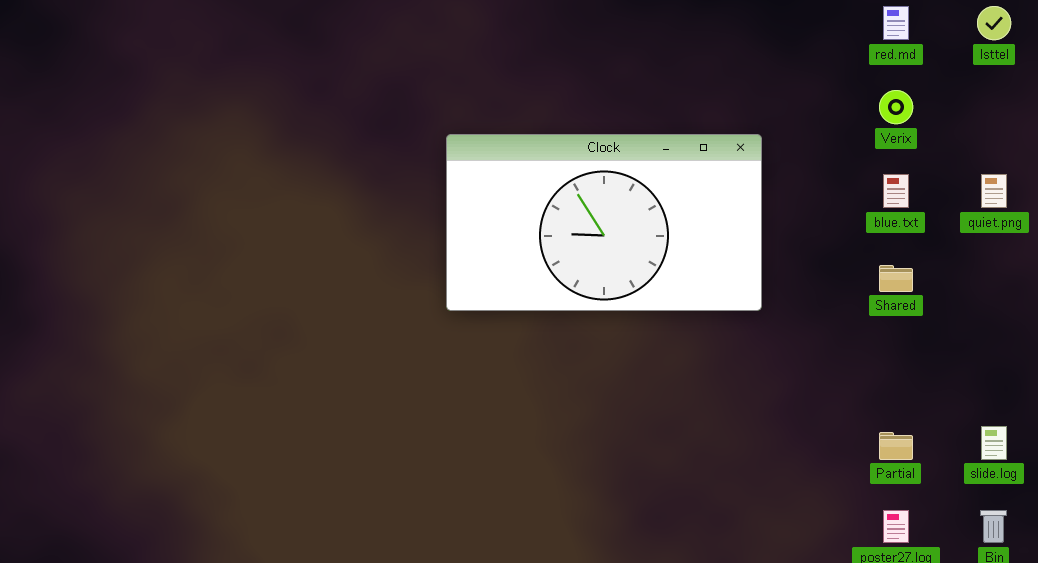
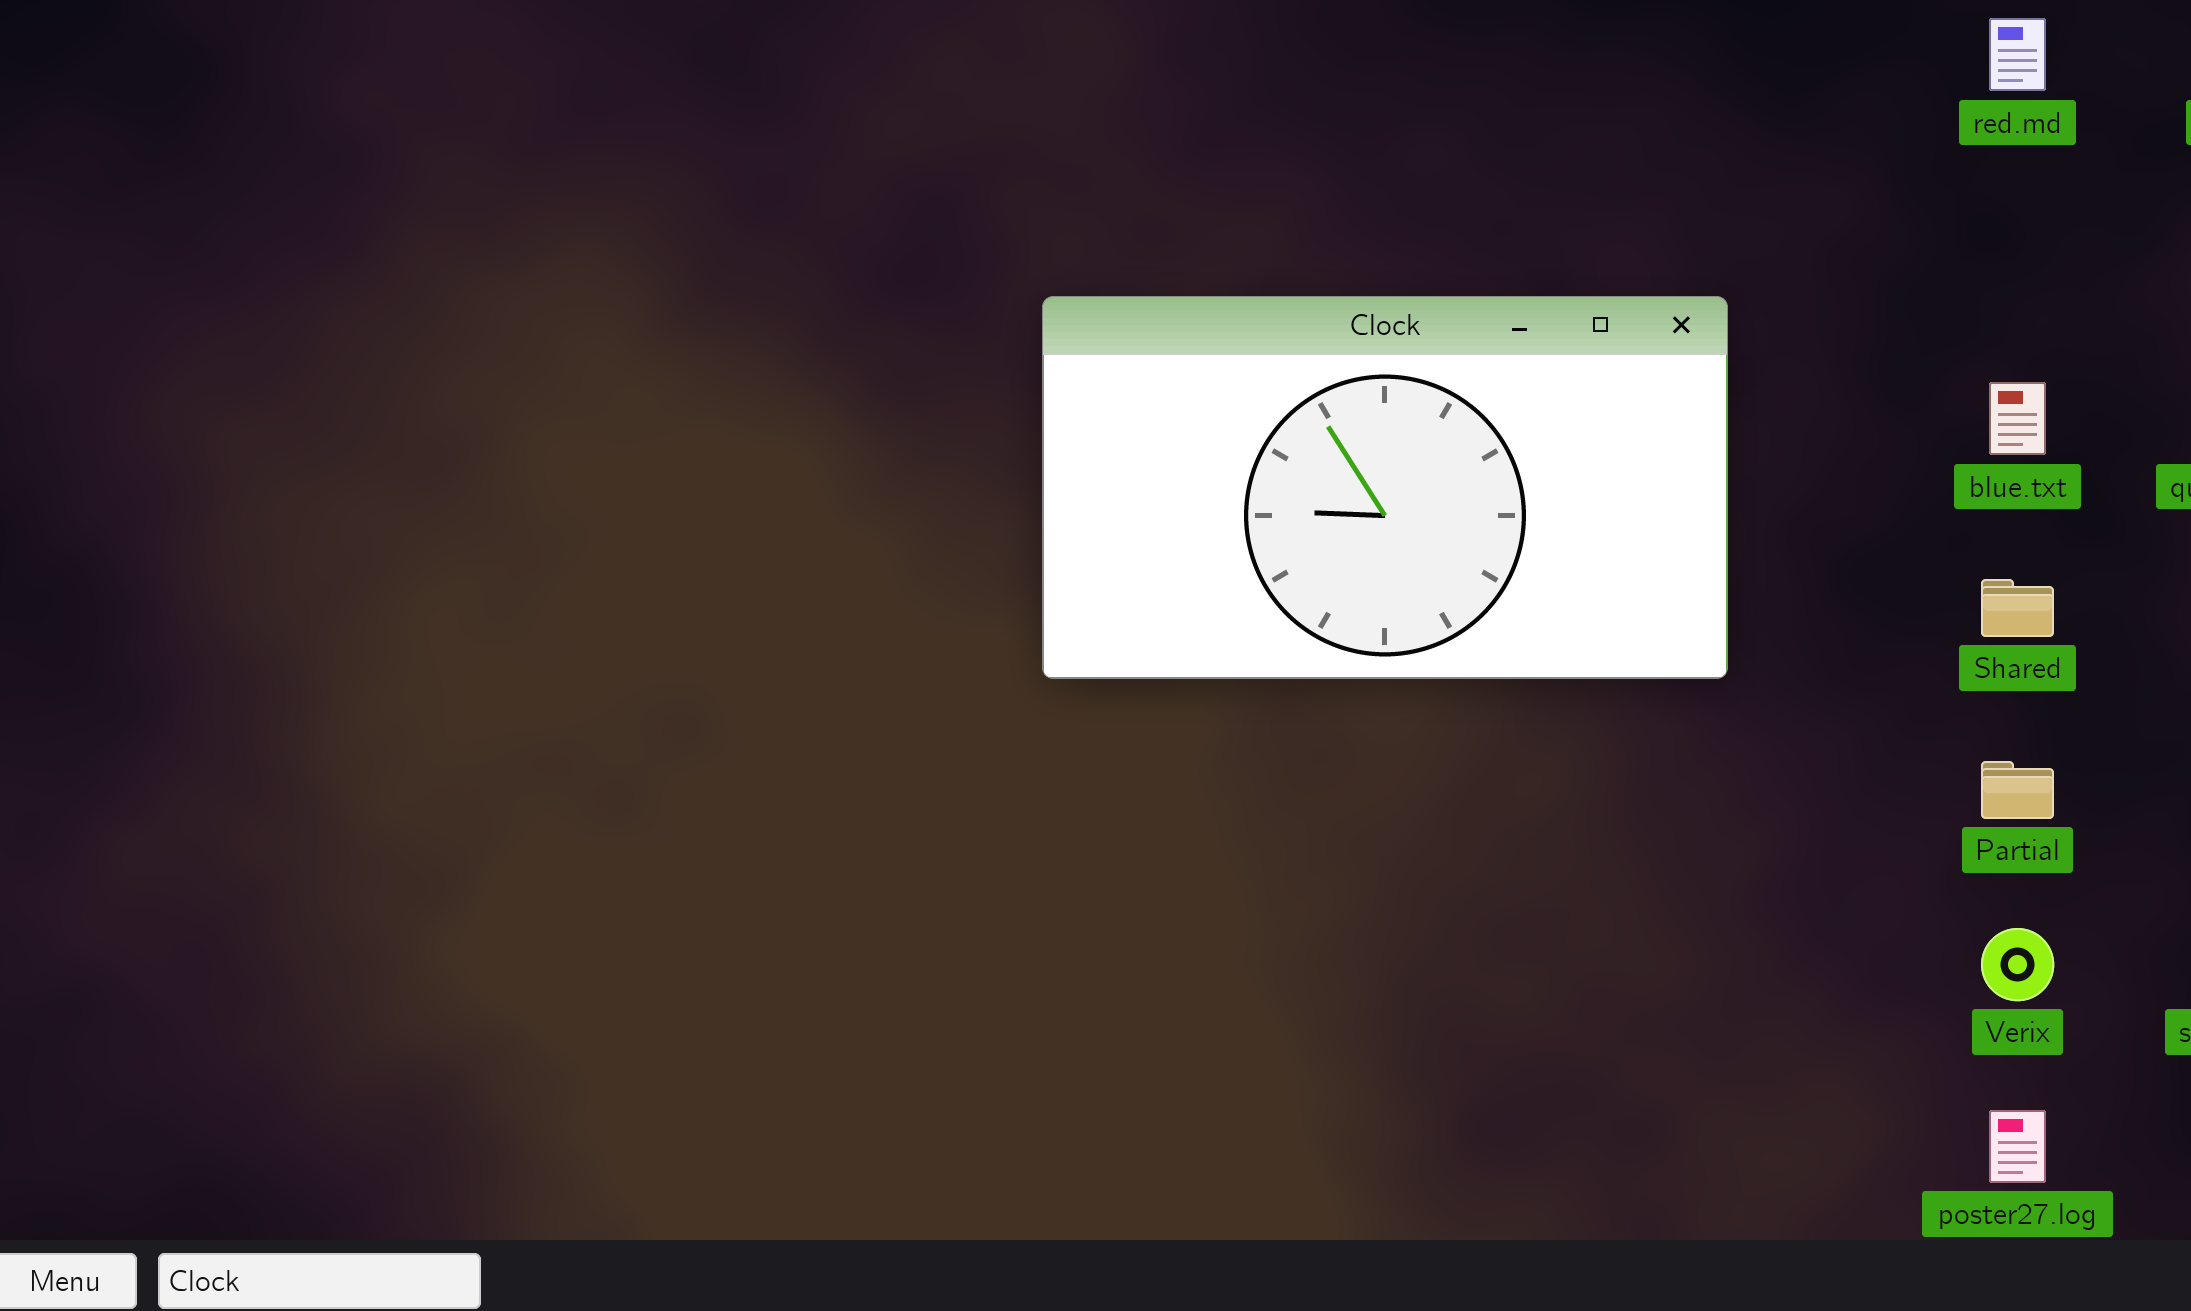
Verix: [879,90,913,124] -> [1981,928,2054,1001], moved
Partial: [879,432,913,460] -> [1981,761,2054,819], moved

